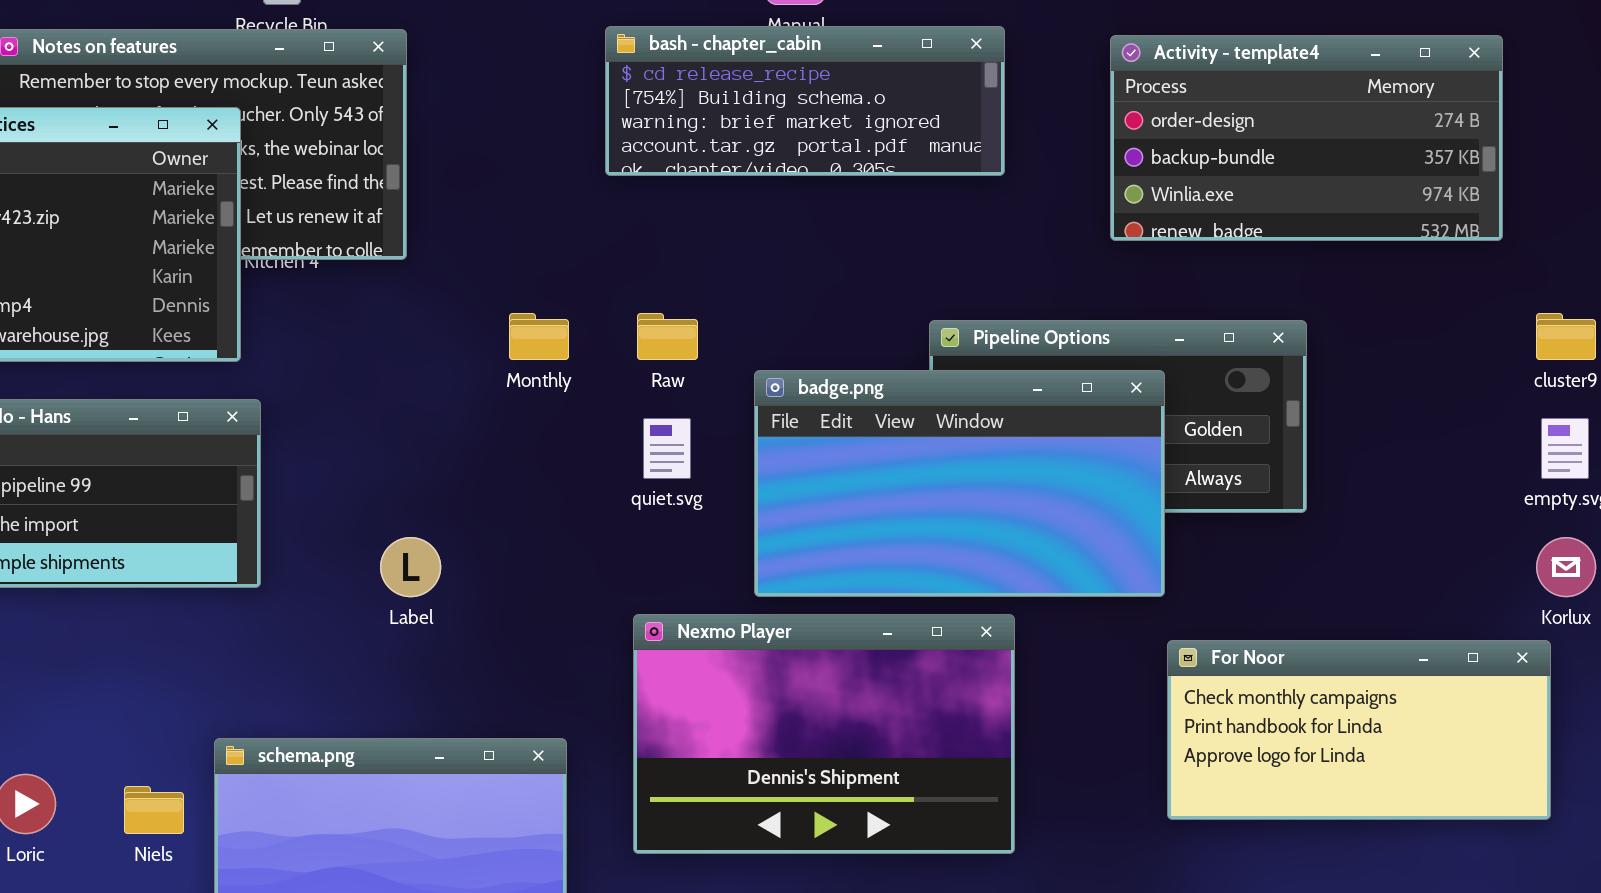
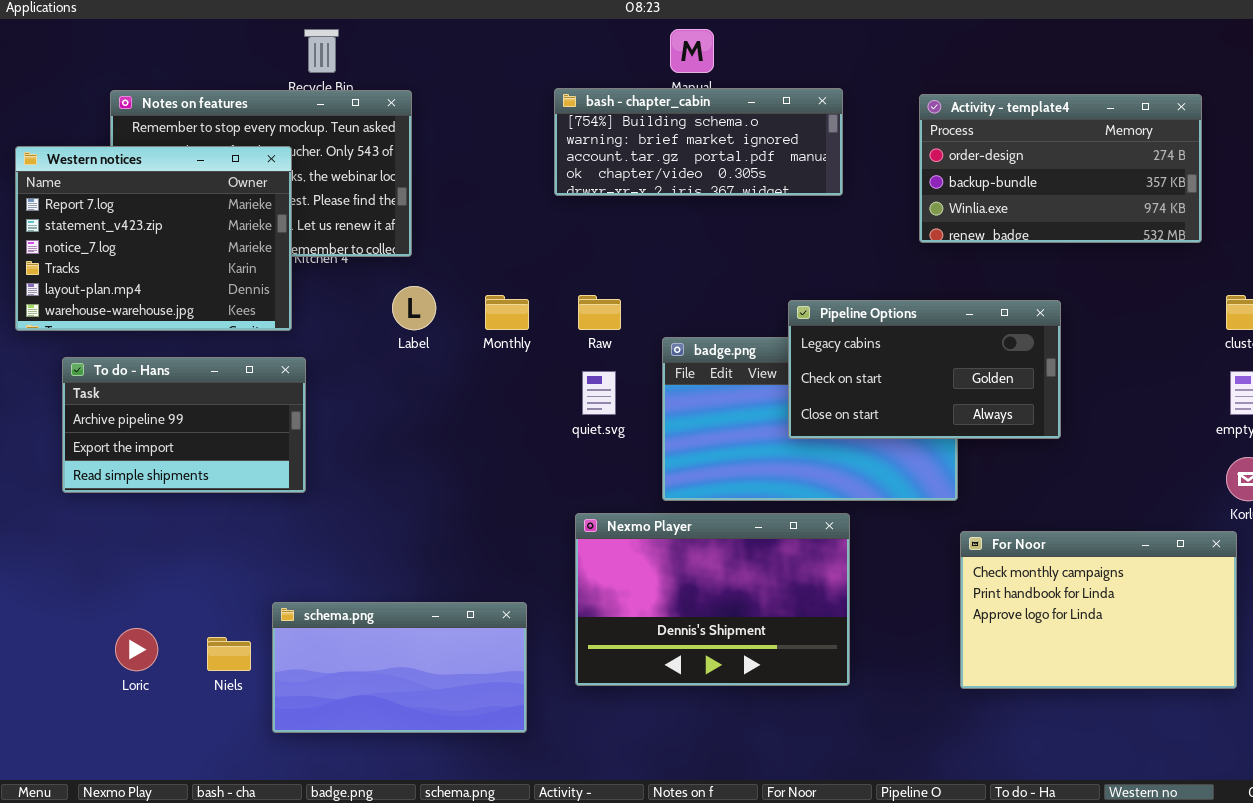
bash - chapter_cabin: [605,26,1005,176] -> [554,88,843,196], scrolled down 1 row
Pipeline Options: [929,320,1307,513] -> [788,300,1061,439], raised
Label: [380,537,441,597] -> [392,286,436,330], moved
For Noor: [1167,640,1551,820] -> [960,531,1237,689], resized

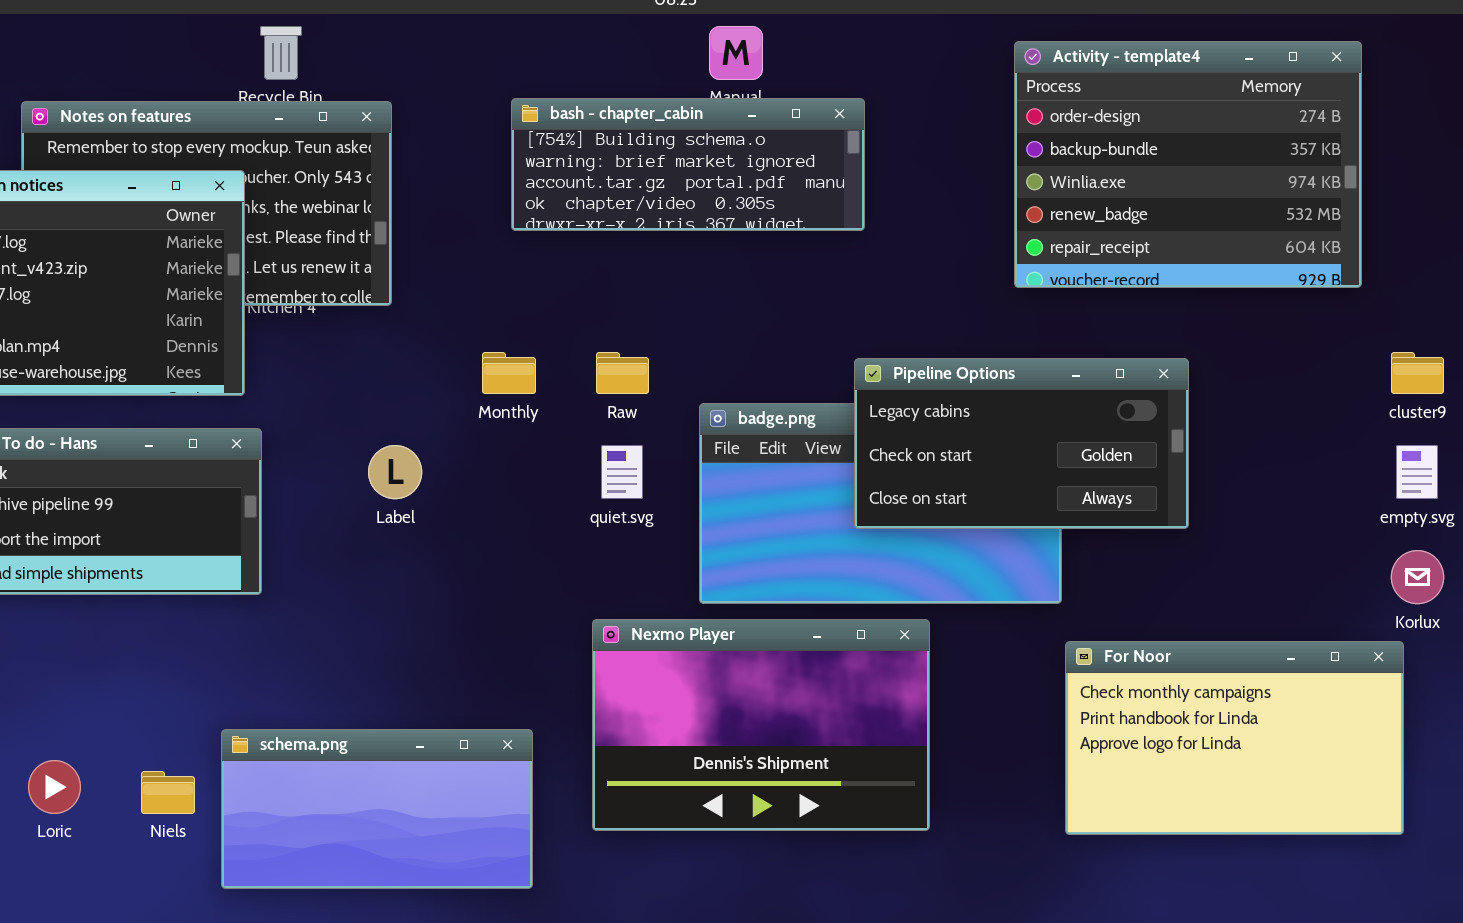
bash - chapter_cabin: [554,88,843,196] -> [511,98,865,231], moved
Activity - template4: [919,94,1202,243] -> [1014,41,1362,288], resized
Label: [392,286,436,330] -> [368,445,422,499], moved

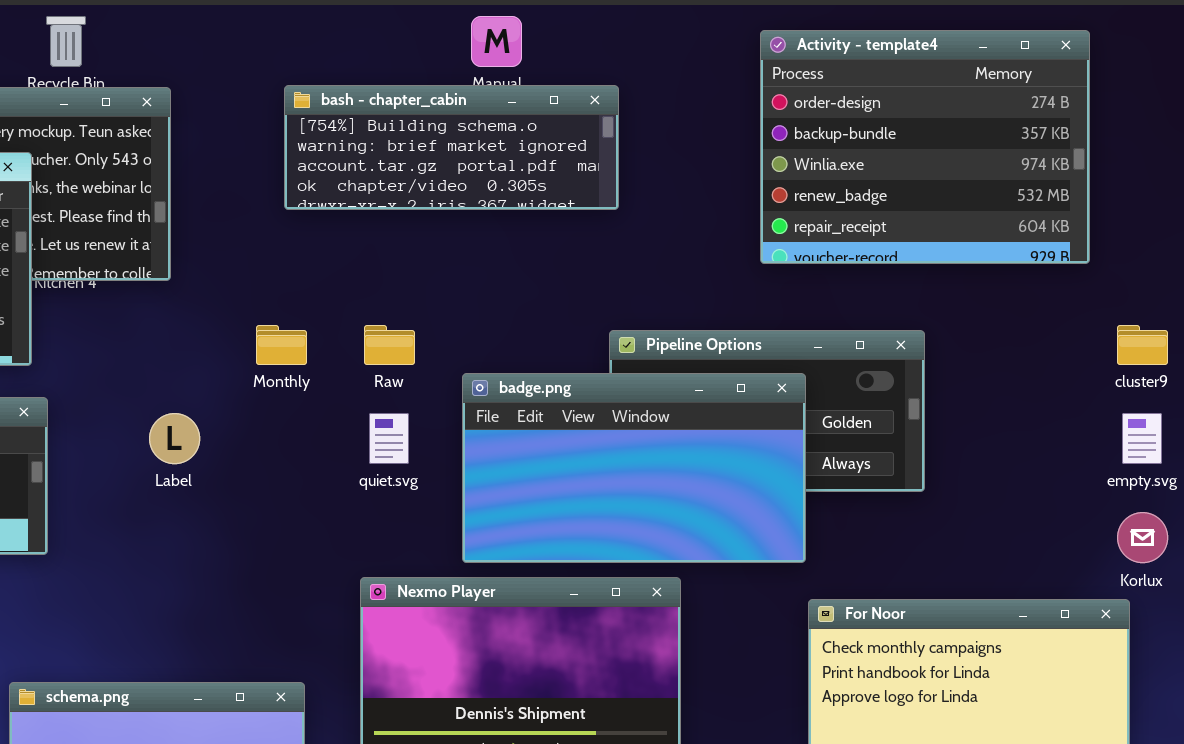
badge.png: [699,403,1062,604] -> [462,373,806,563], raised

